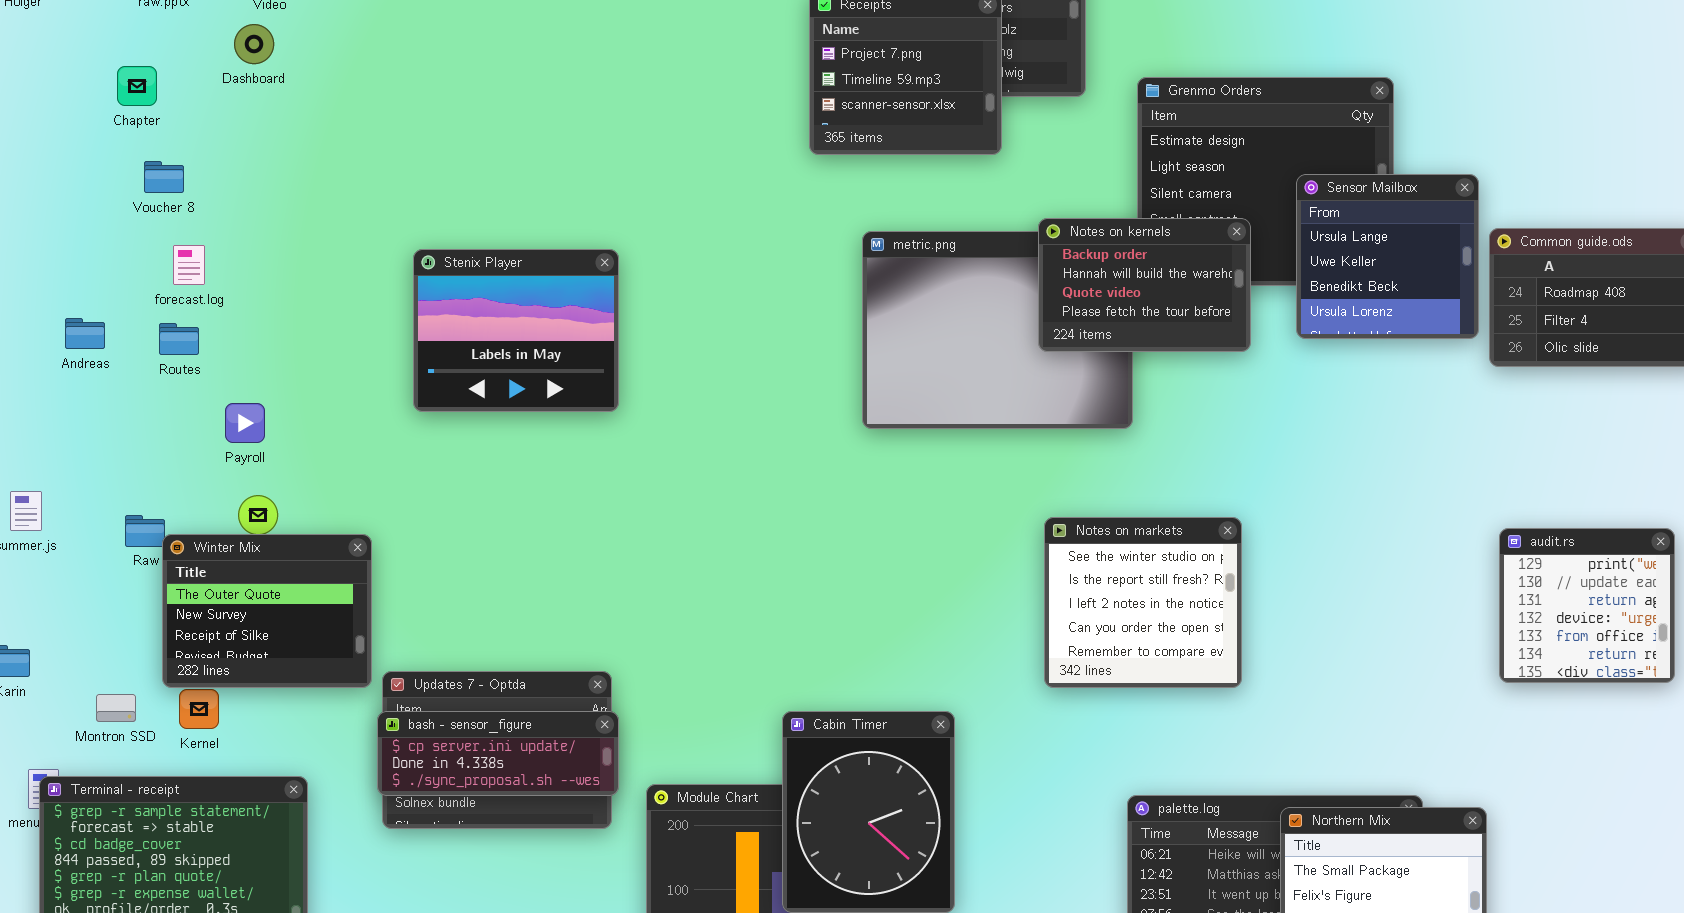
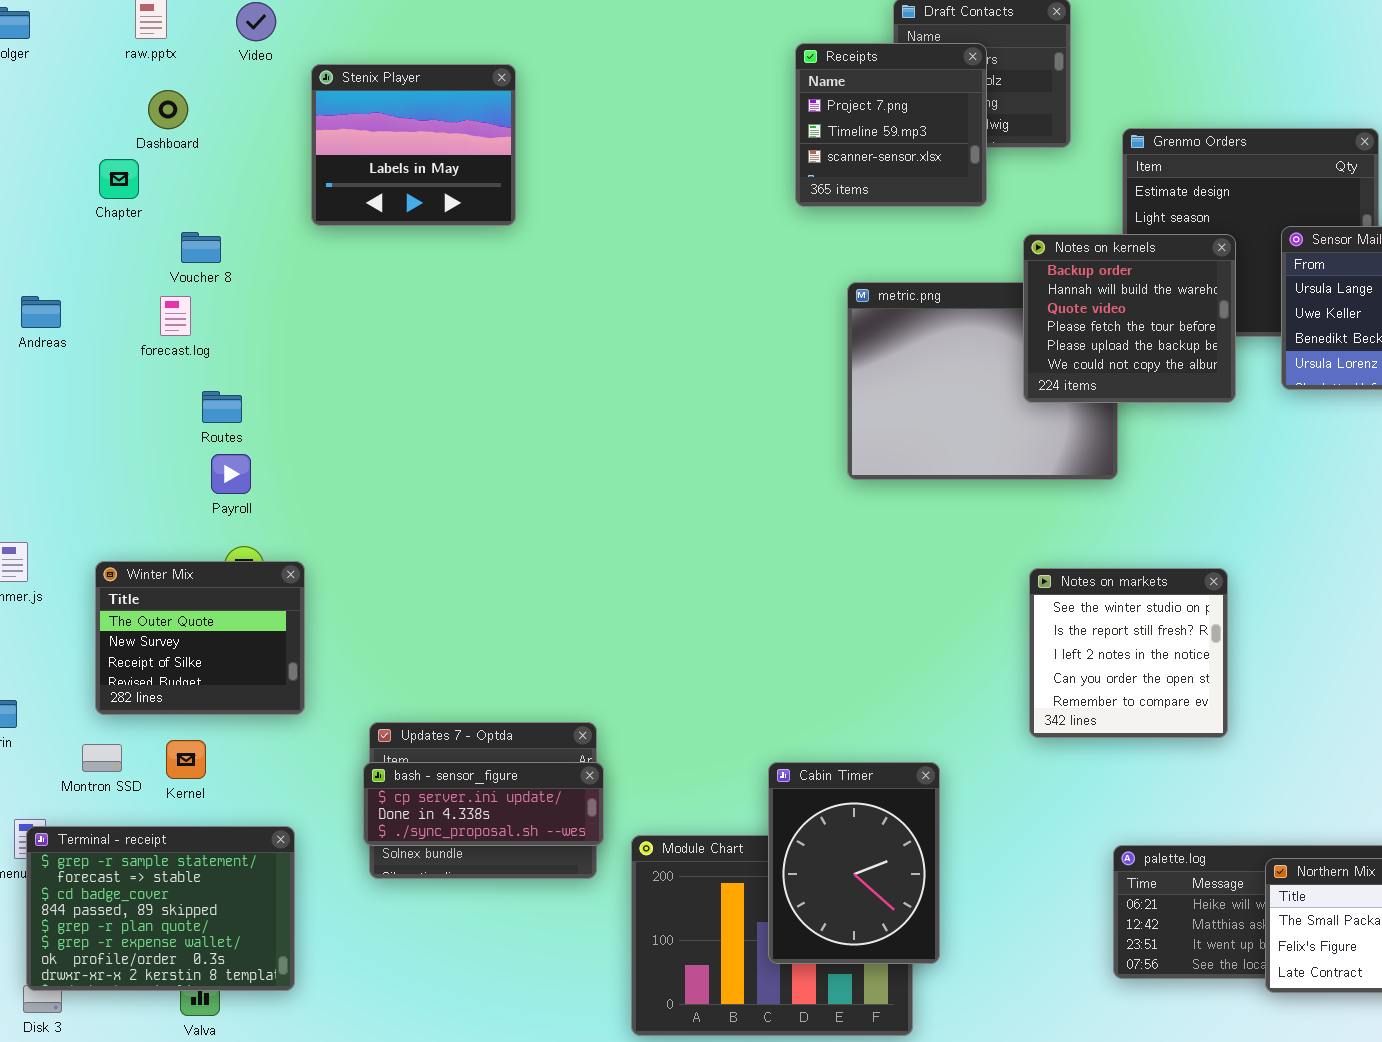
Dashboard: [234,24,274,64] -> [148,90,188,129], moved
Chapter: [117,66,157,106] -> [99,159,139,199], moved
Voucher 8: [144,161,184,193] -> [181,232,221,263], moved
Notes on kernels: [1038,218,1251,352] -> [1023,234,1236,403], resized
Stenix Player: [413,249,619,412] -> [311,64,516,226], moved
Andreas: [65,318,105,349] -> [21,296,61,328], moved
Routes: [159,323,199,355] -> [202,391,242,423], moved
Winter Mix: [162,534,372,688] -> [95,561,305,715], moved

